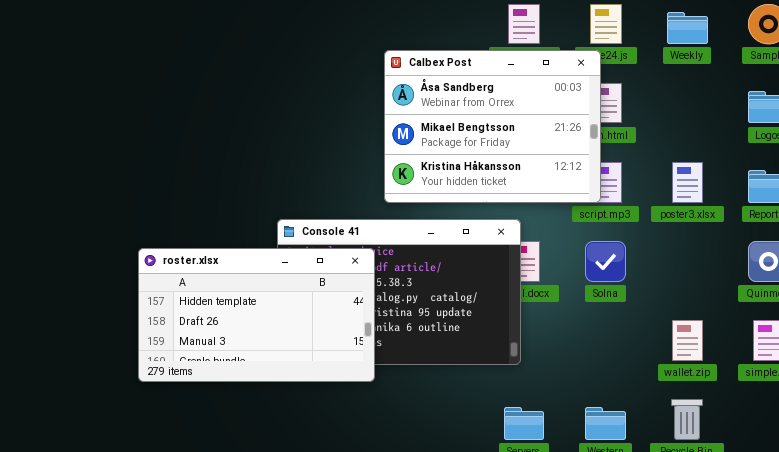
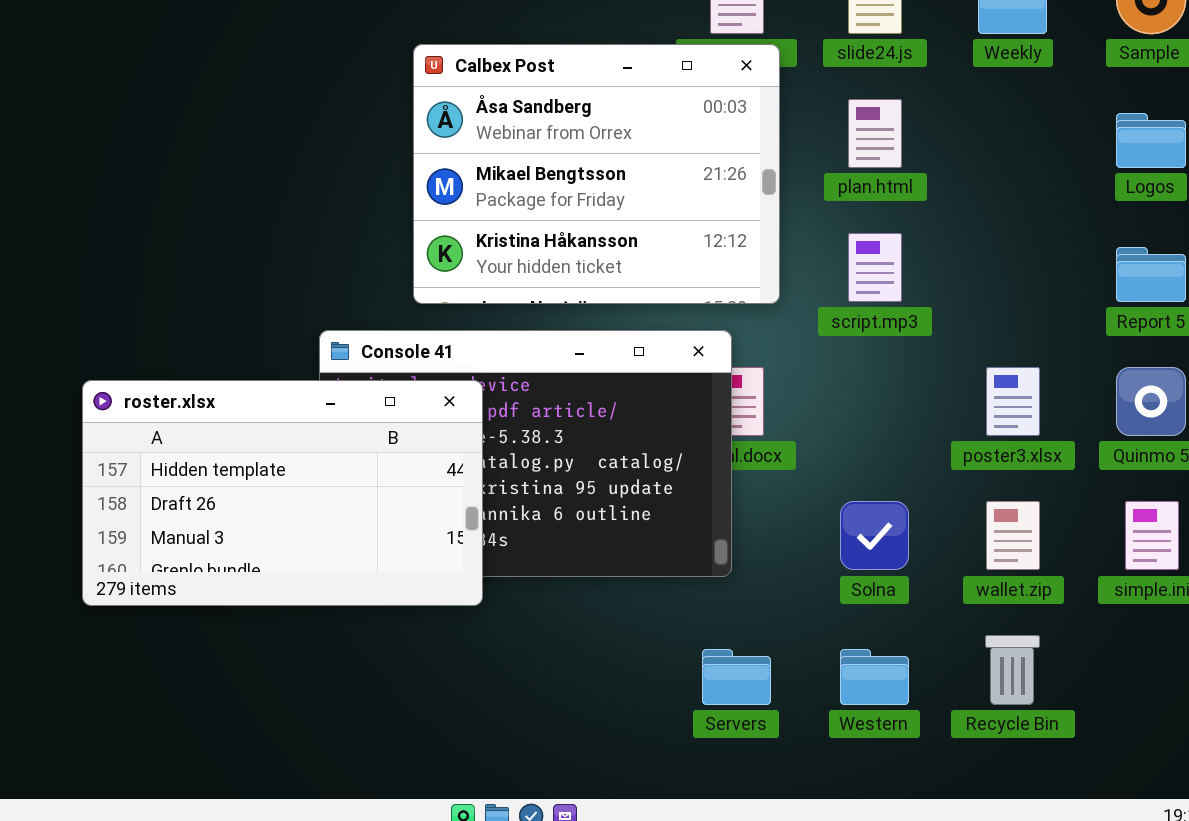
Calbex Post: [384,50,601,203] -> [413,44,780,304], moved
poster3.xlsx: [672,162,703,203] -> [986,367,1040,436], moved
Solna: [585,241,626,282] -> [840,501,909,570], moved

